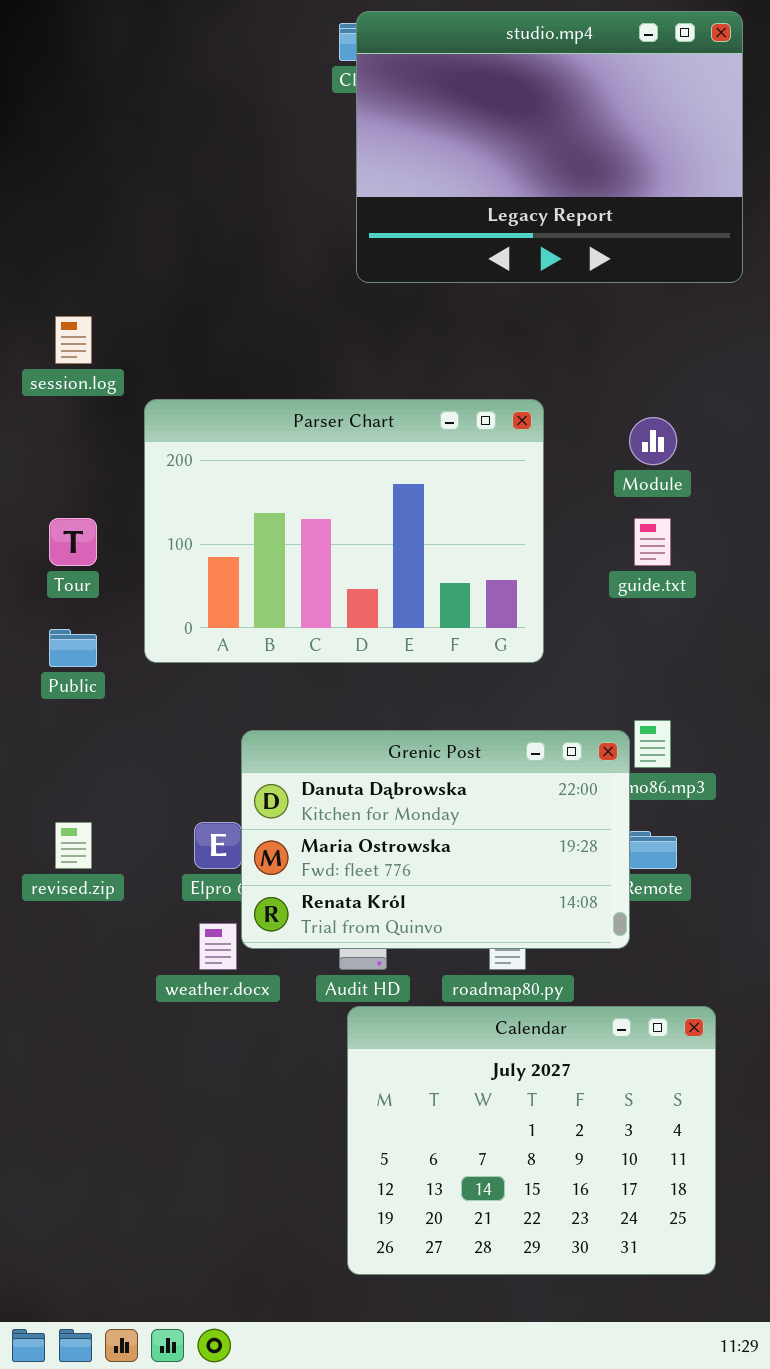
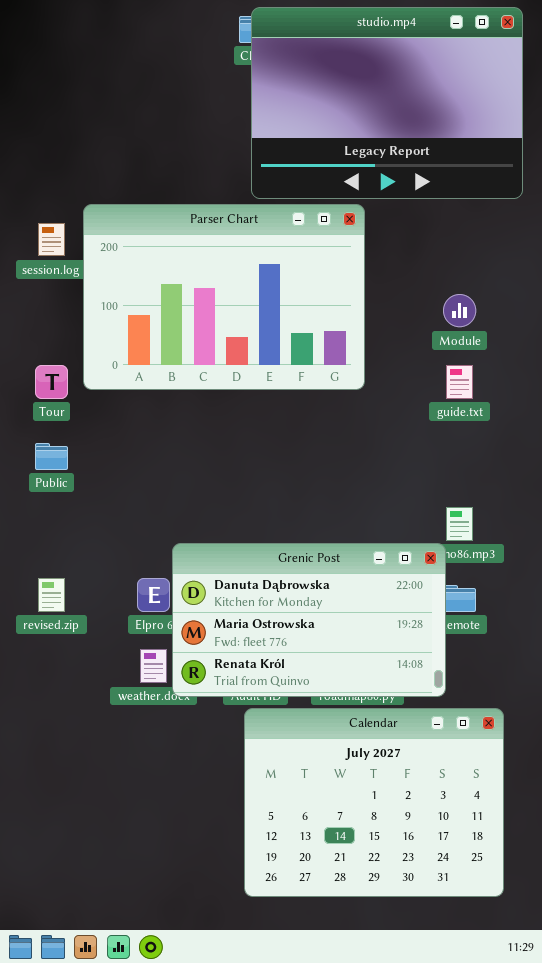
Parser Chart: [144,399,544,663] -> [83,204,365,390], moved
Grenic Post: [241,730,630,949] -> [172,543,446,697], moved

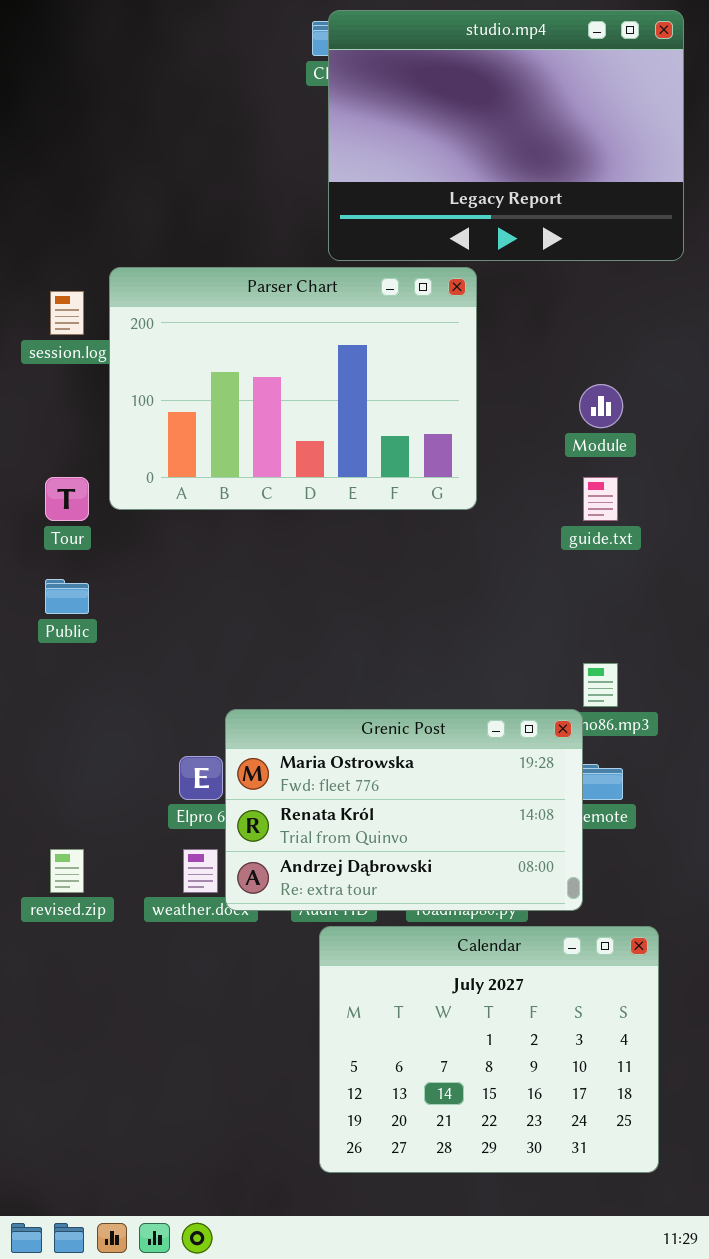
Grenic Post: [172,543,446,697] -> [225,709,583,911], scrolled down 1 row
revised.zip: [38,578,65,612] -> [50,849,84,893], moved

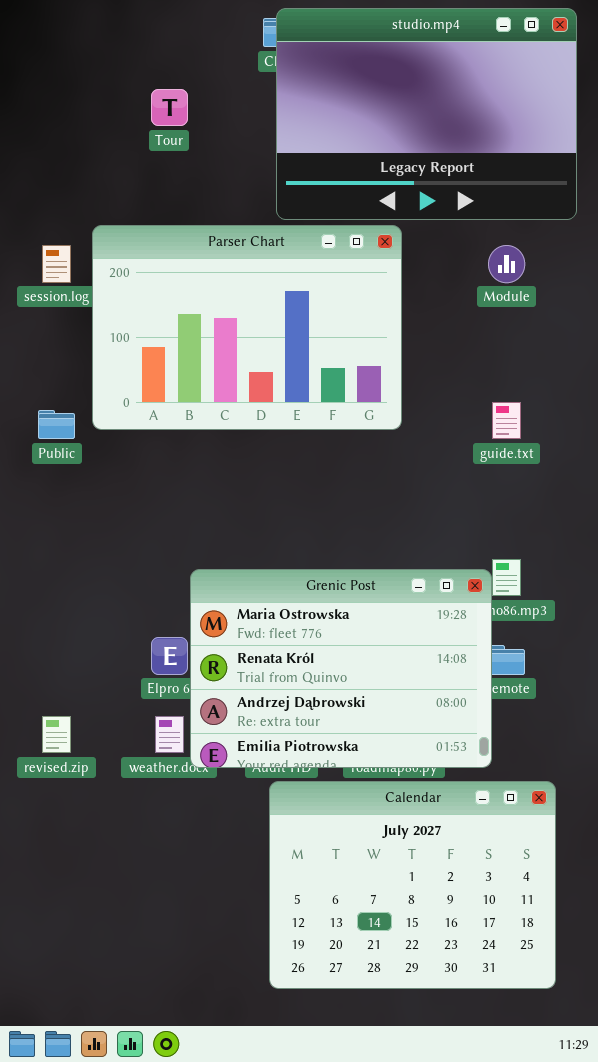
Module: [579,384,623,428] -> [488,245,525,283], moved
Tour: [45,477,89,521] -> [151,89,188,126], moved
Public: [45,579,89,614] -> [38,410,75,439], moved
Grenic Post: [225,709,583,911] -> [190,569,492,768], resized

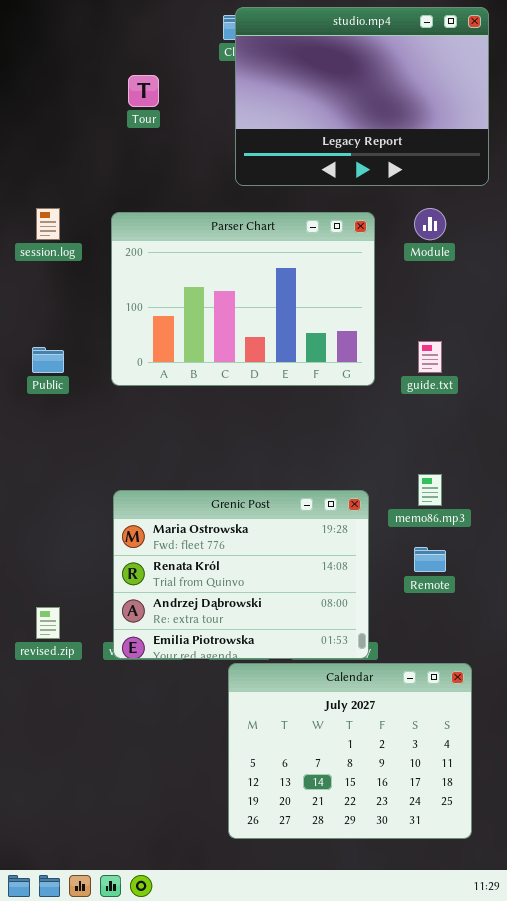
Parser Chart: [92,225,402,430] -> [111,212,375,386], moved
Grenic Post: [190,569,492,768] -> [113,490,369,659], moved

